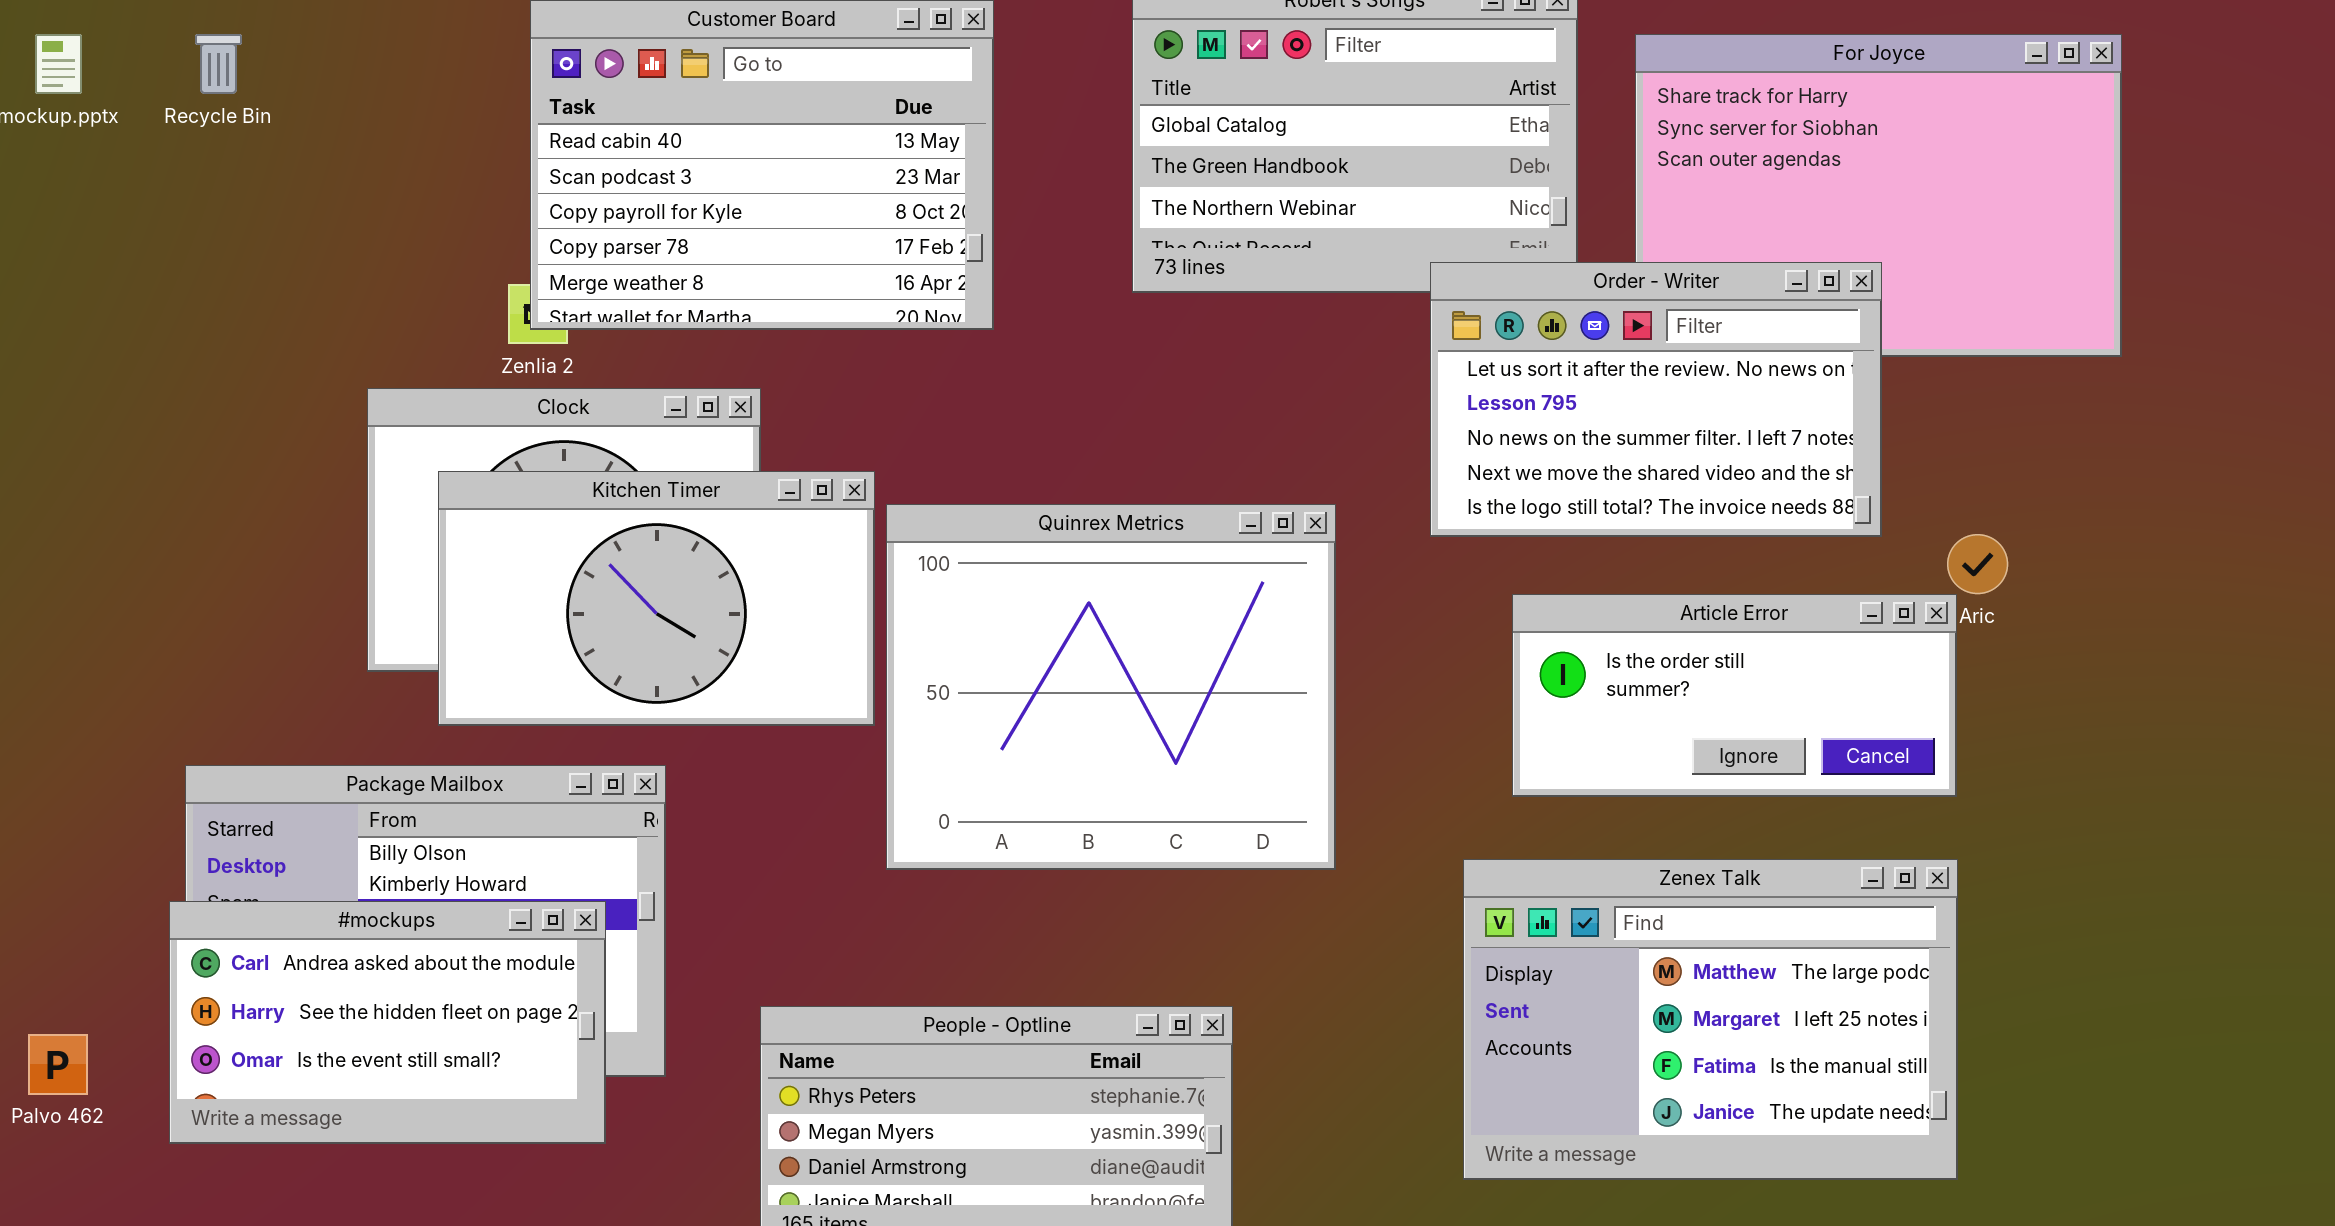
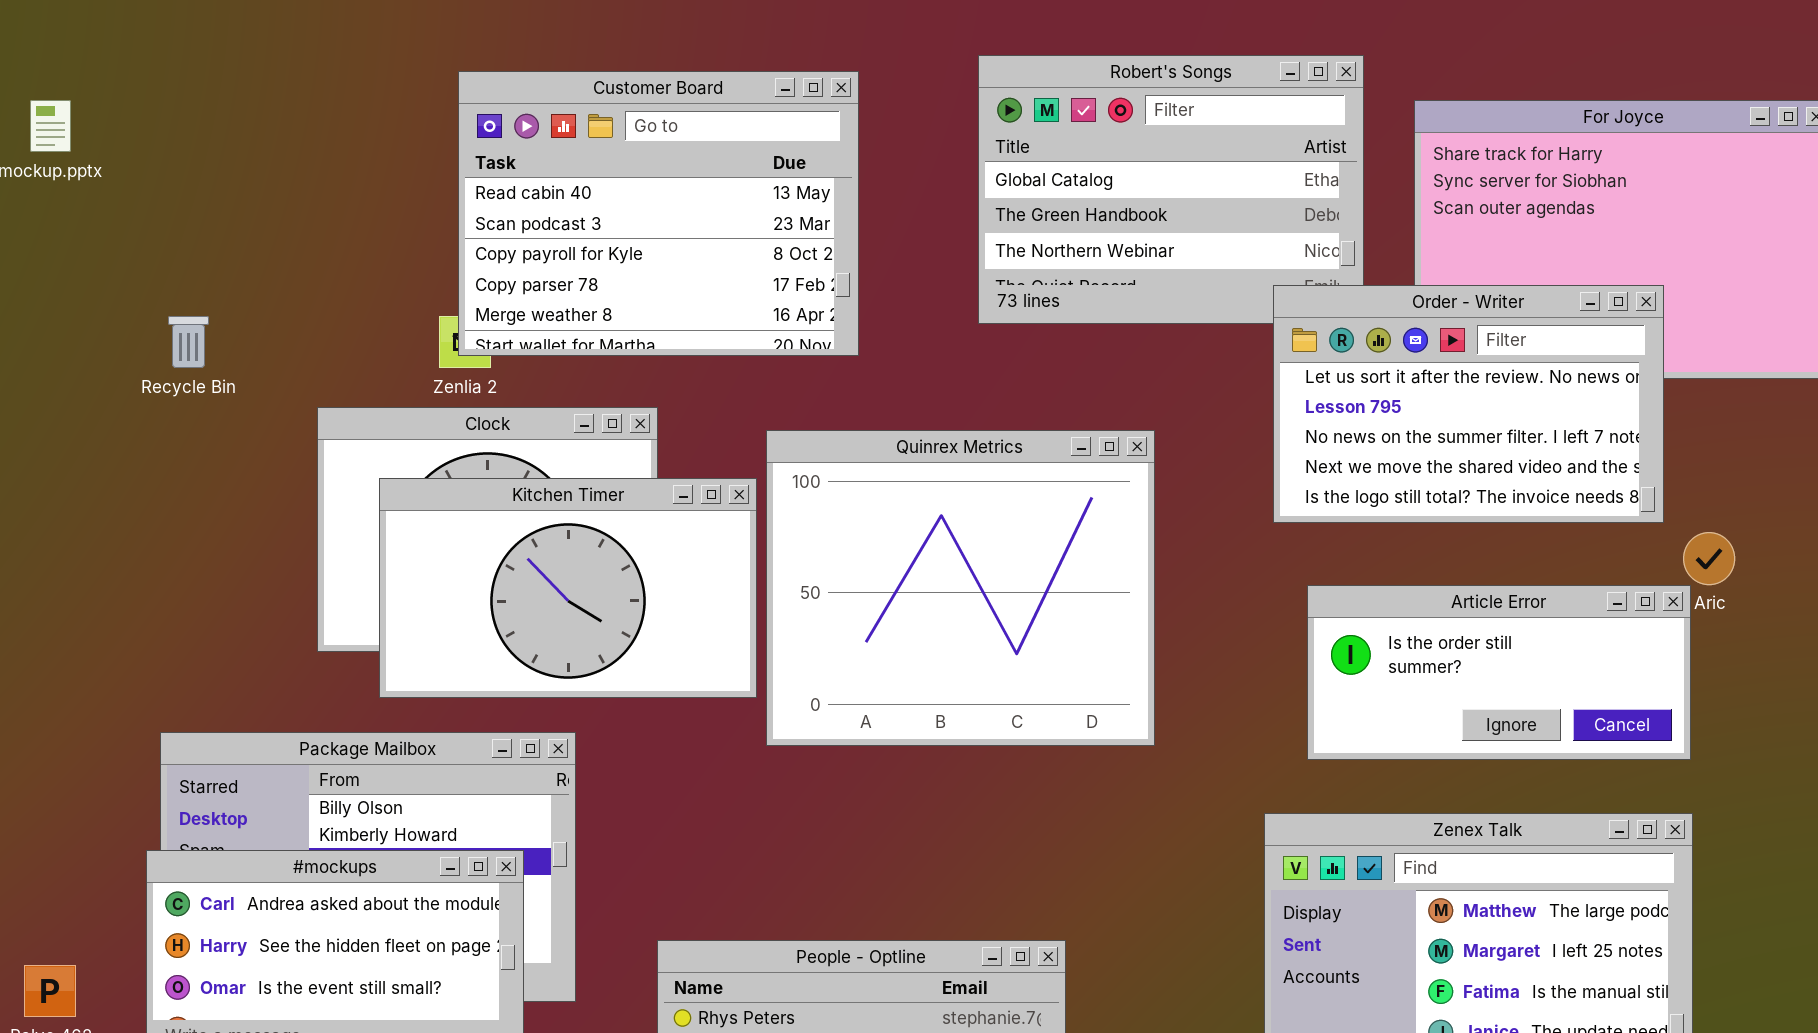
Recycle Bin: [195,34,242,94] -> [168,316,209,368], moved
Order - Writer: [1430,262,1882,537] -> [1273,285,1664,523], moved
Quinrex Metrics: [886,504,1336,870] -> [766,430,1155,746], moved

